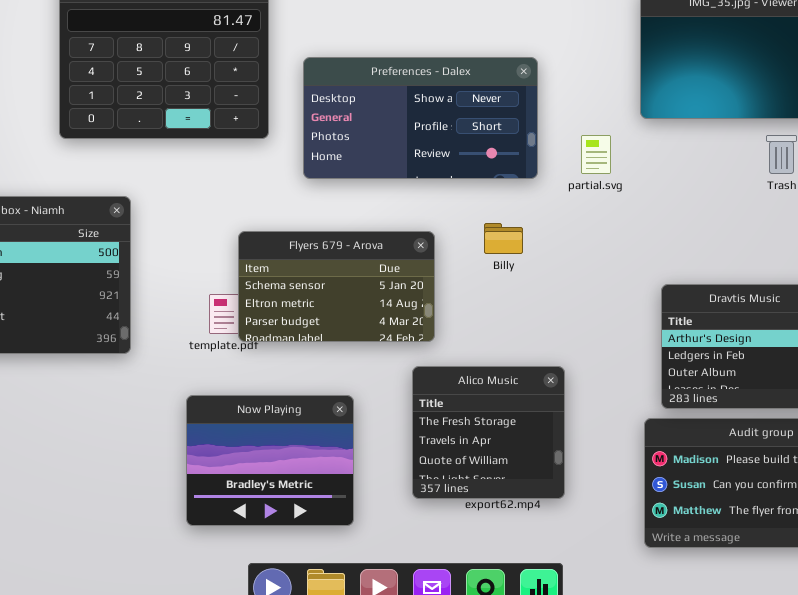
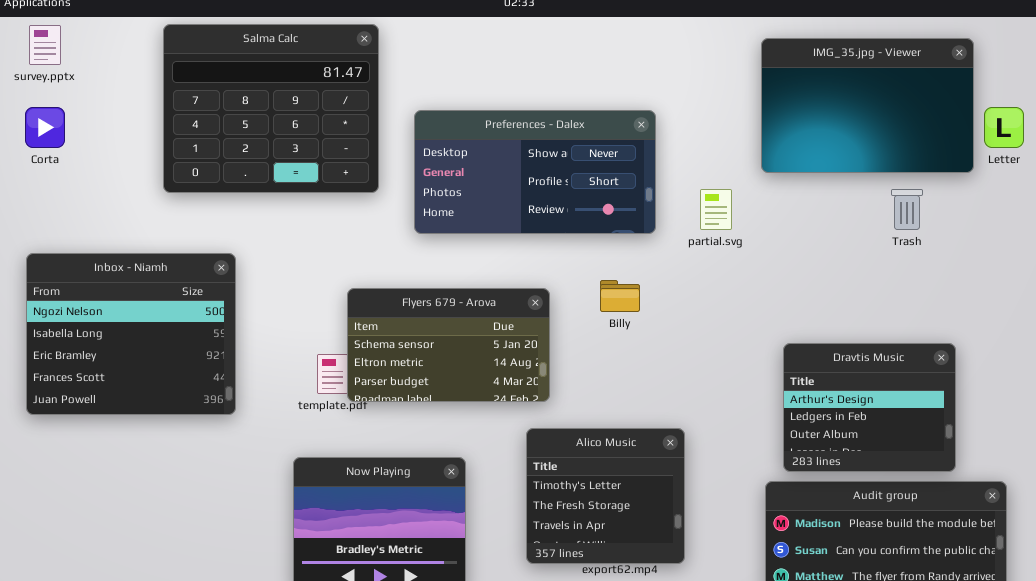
Alico Music: [412,366,565,499] -> [526,428,685,564], scrolled up 1 row

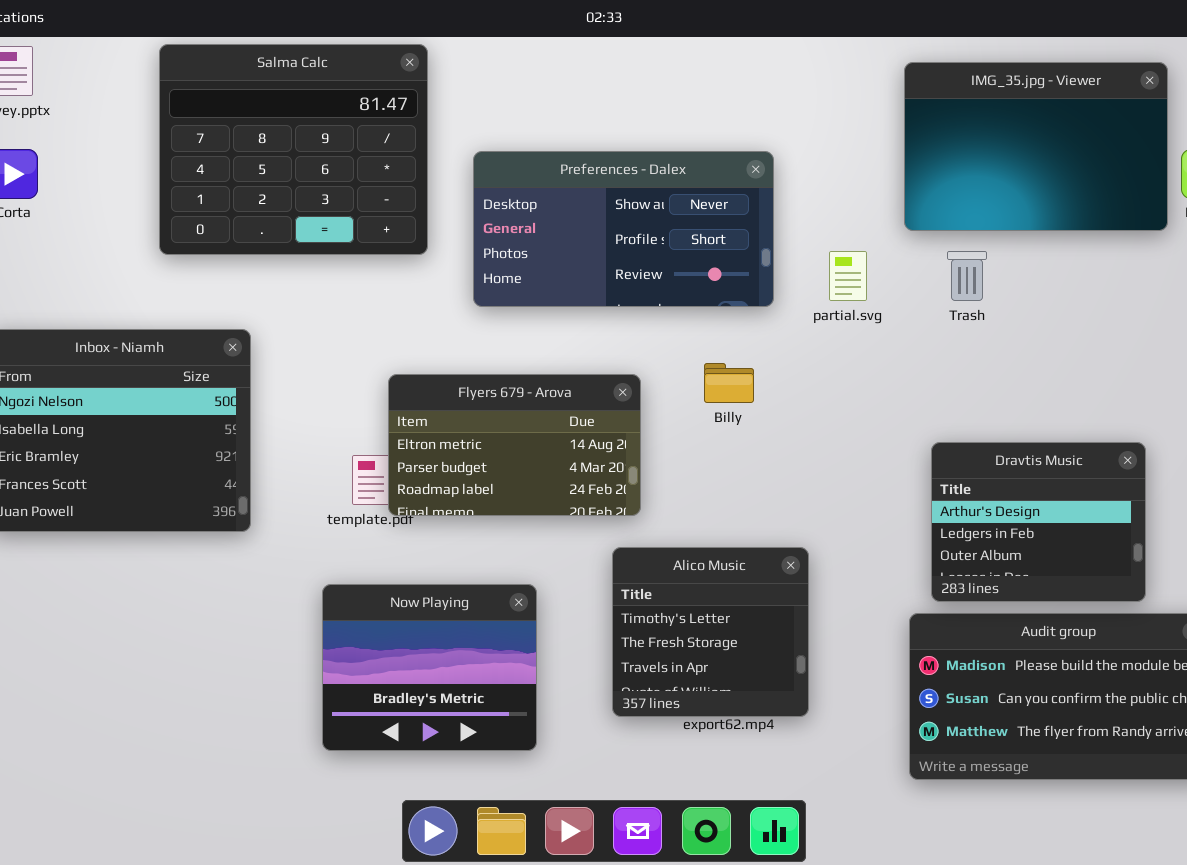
Trash: [891,189,923,230] -> [947,251,987,301], moved
Flyers 679 - Arova: [347,288,550,402] -> [388,374,641,516], scrolled down 1 row

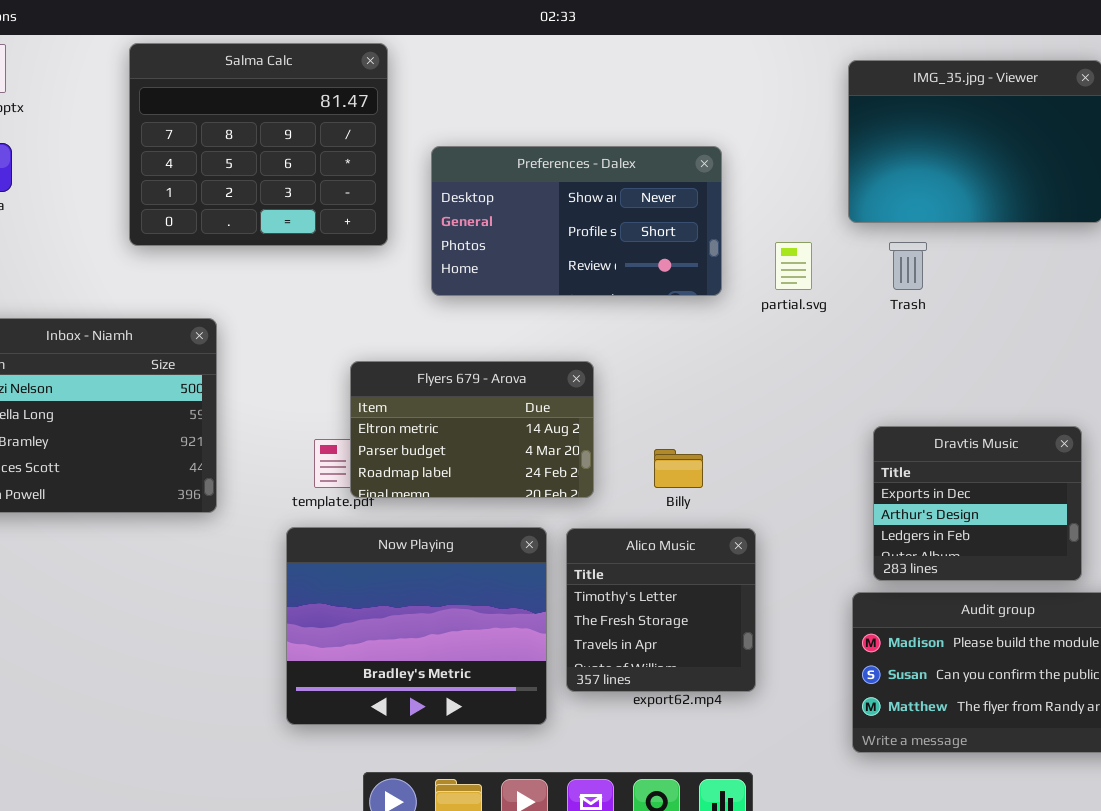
Billy: [704,363,754,403] -> [654,449,703,488], moved
Dravtis Music: [931,442,1146,602] -> [873,426,1082,581], scrolled up 1 row
Now Playing: [322,584,537,751] -> [286,527,547,725], resized

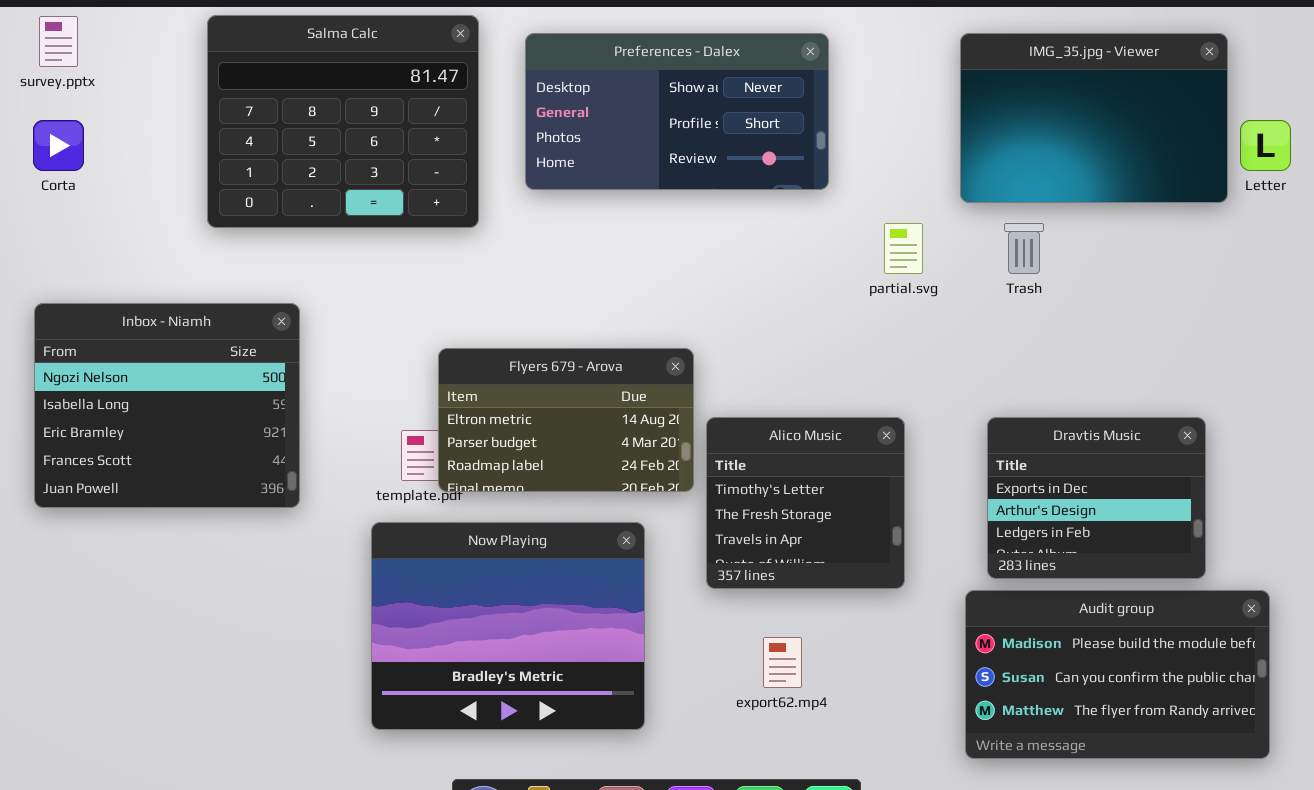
Preferences - Dalex: [431,146,722,296] -> [525,33,829,190], moved
Alico Music: [566,528,756,692] -> [706,417,905,589], moved

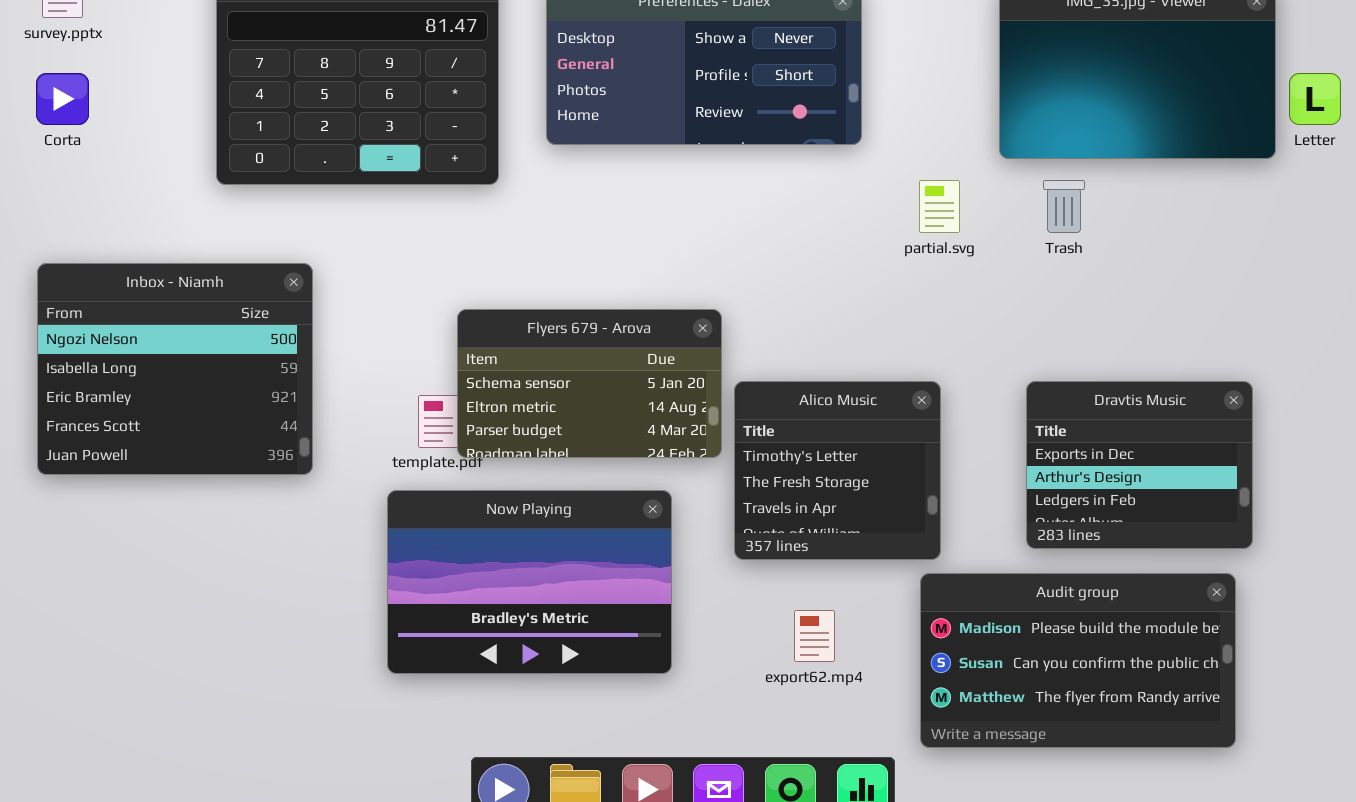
Flyers 679 - Arova: [438,348,694,492] -> [457,309,722,458], scrolled up 1 row
Now Playing: [371,522,645,730] -> [387,490,672,674], resized
Audit group: [965,590,1270,759] -> [920,573,1236,748], moved

